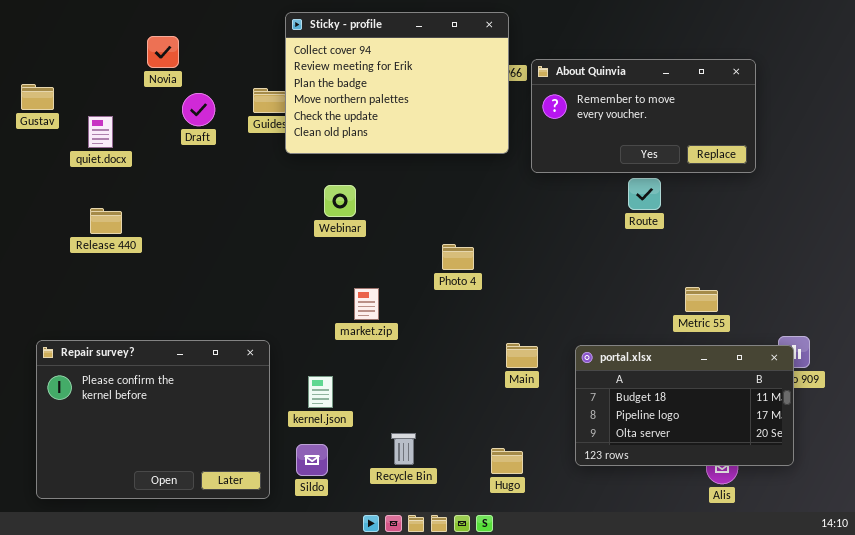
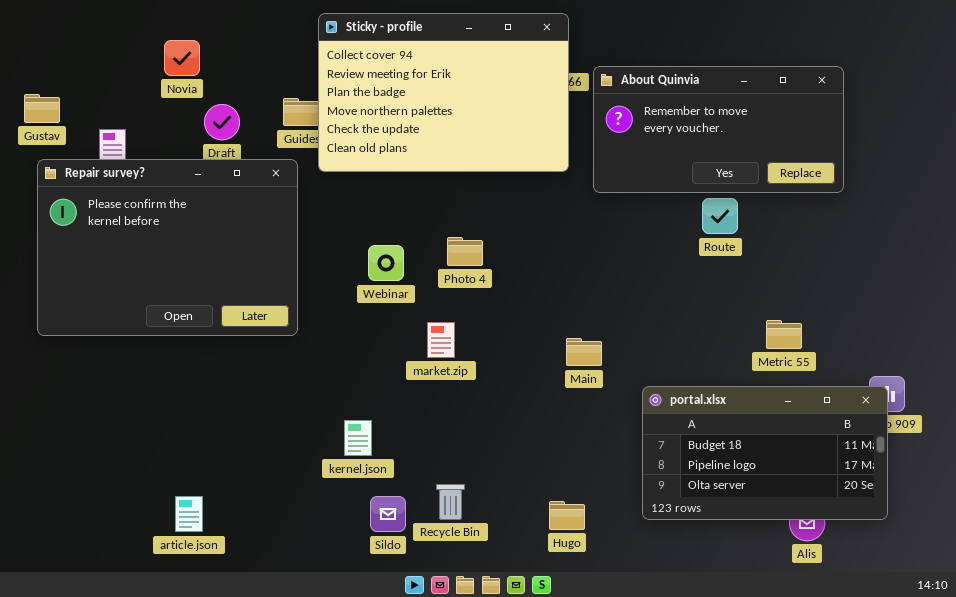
Webinar: [324,185,356,217] -> [368,245,404,281], moved
Photo 4: [442,244,474,270] -> [447,237,483,266], moved
market.zip: [354,288,379,320] -> [427,322,455,358], moved
Repair survey?: [36,340,270,499] -> [37,159,298,336], moved
Main: [506,343,538,368] -> [566,338,602,366], moved
Sildo: [296,444,328,476] -> [370,496,406,532], moved

